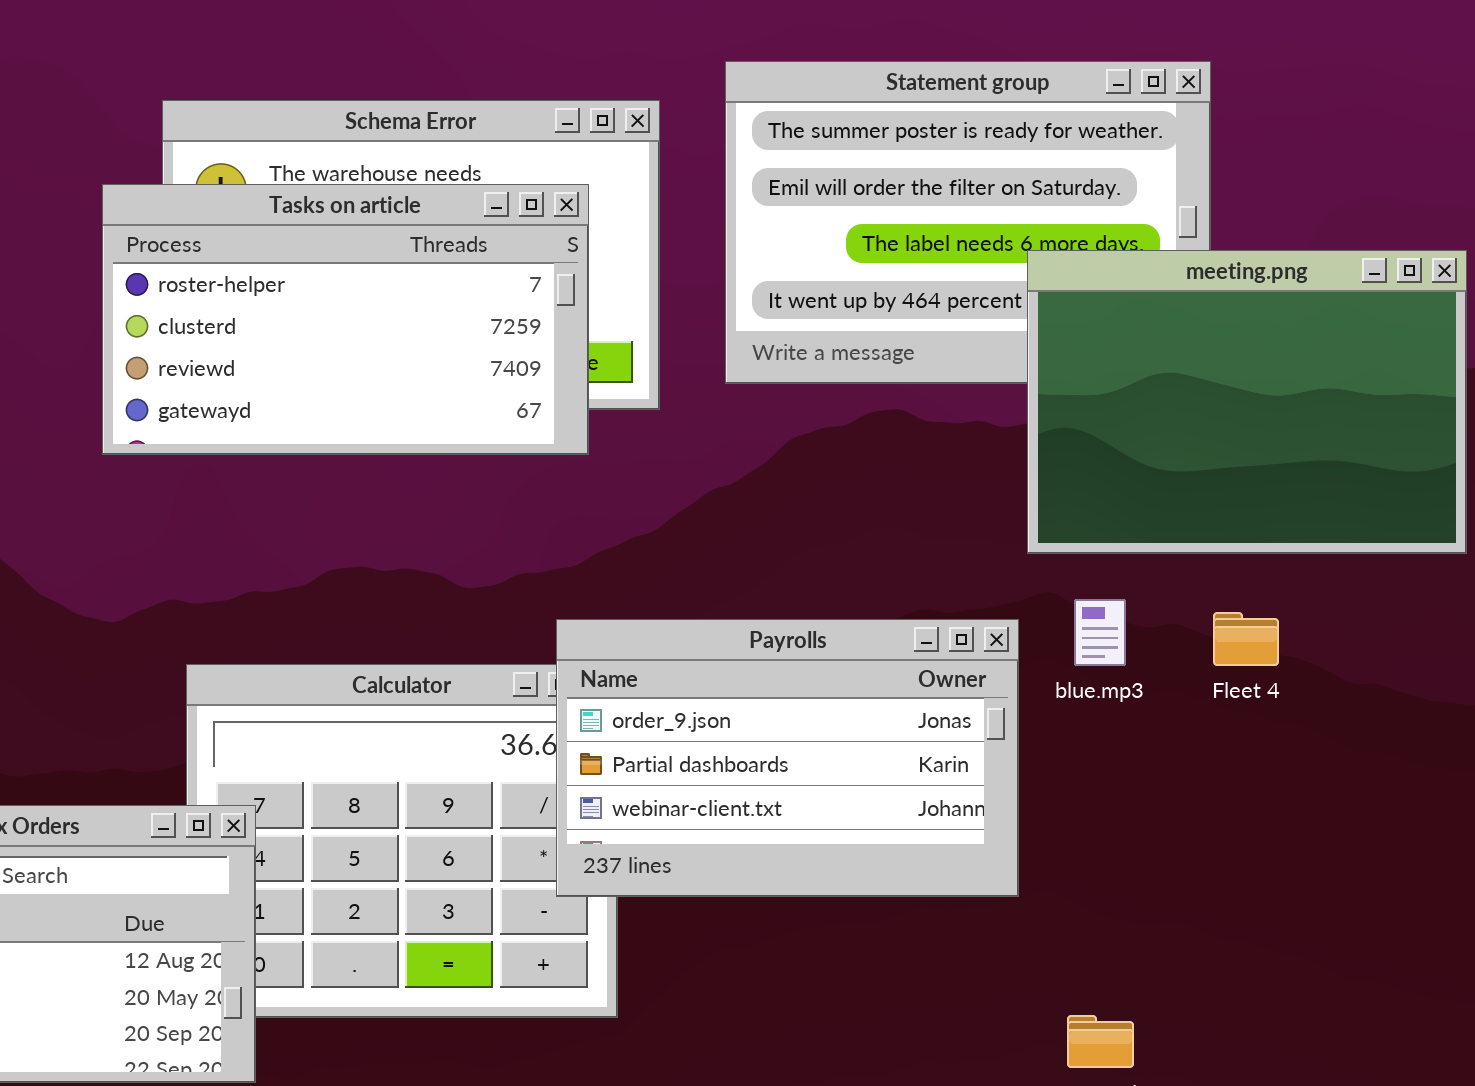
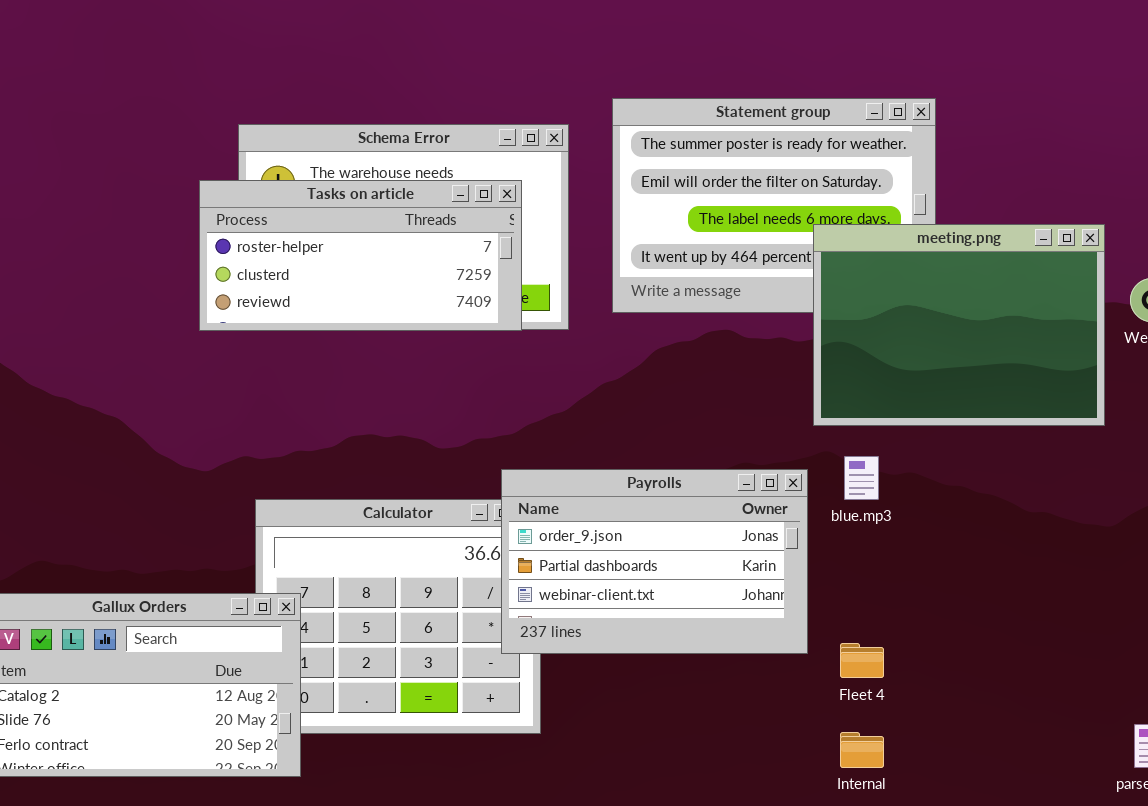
Tasks on article: [102,184,589,455] -> [199,180,522,331], resized
Fleet 4: [1213,612,1279,666] -> [840,643,884,678], moved

